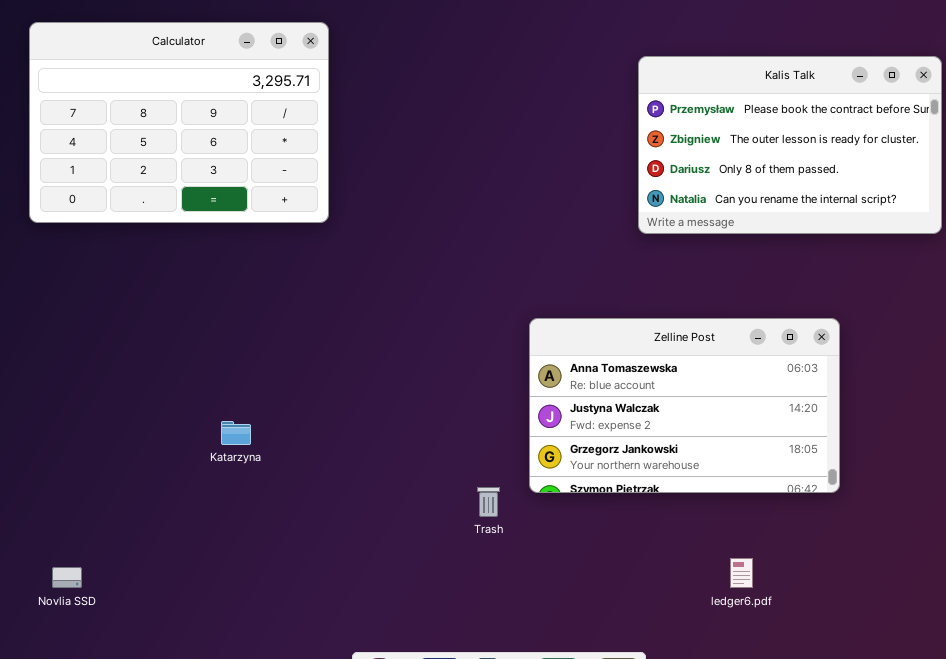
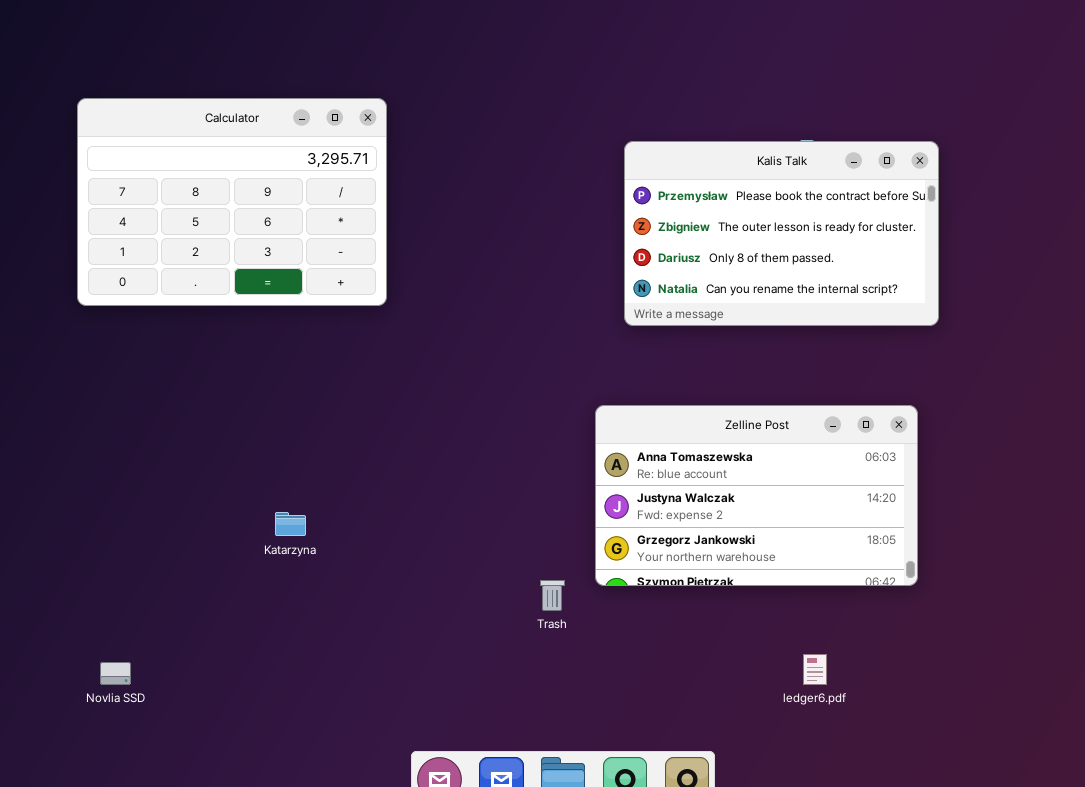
Kalis Talk: [638,56,942,234] -> [624,141,939,326], moved

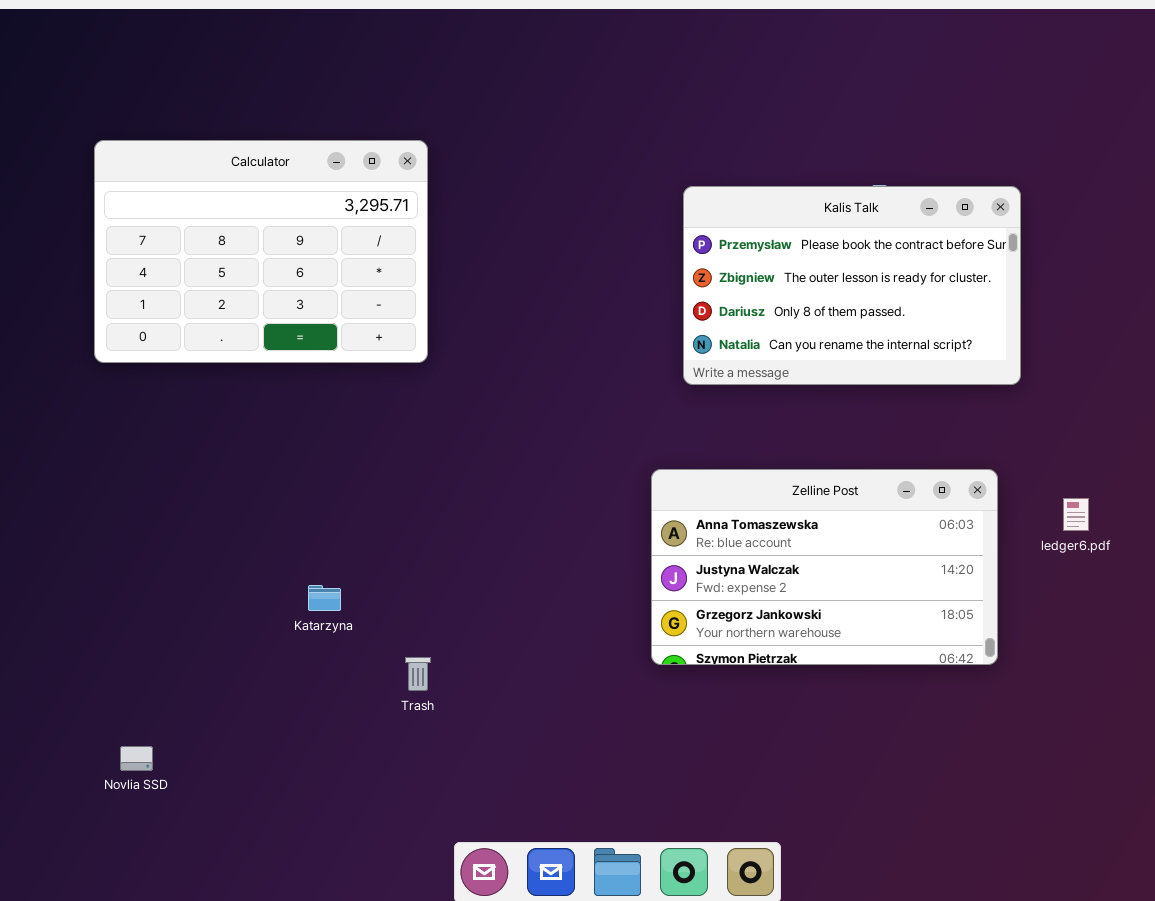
Trash: [540,580,565,611] -> [405,657,431,691], moved
ledger6.pdf: [803,654,827,685] -> [1063,498,1089,531], moved

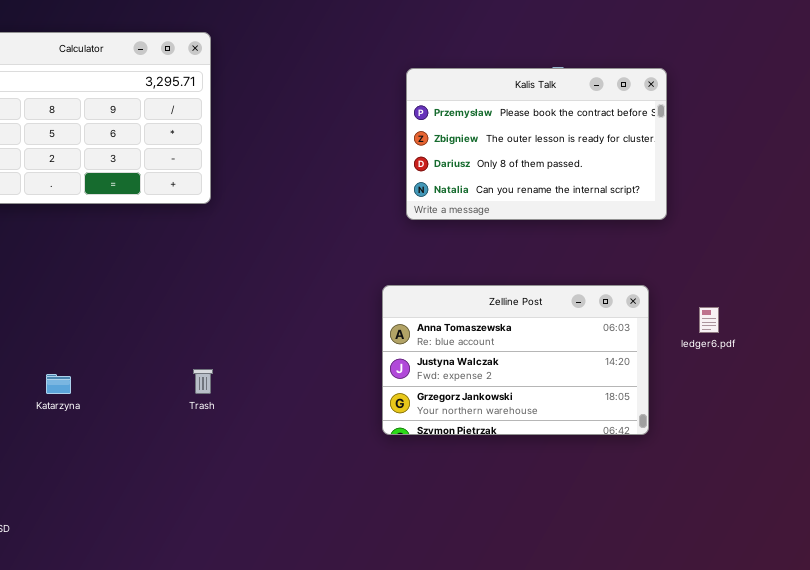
Katarzyna: [308,585,341,611] -> [46,374,71,394], moved
Trash: [405,657,431,691] -> [193,369,213,394], moved

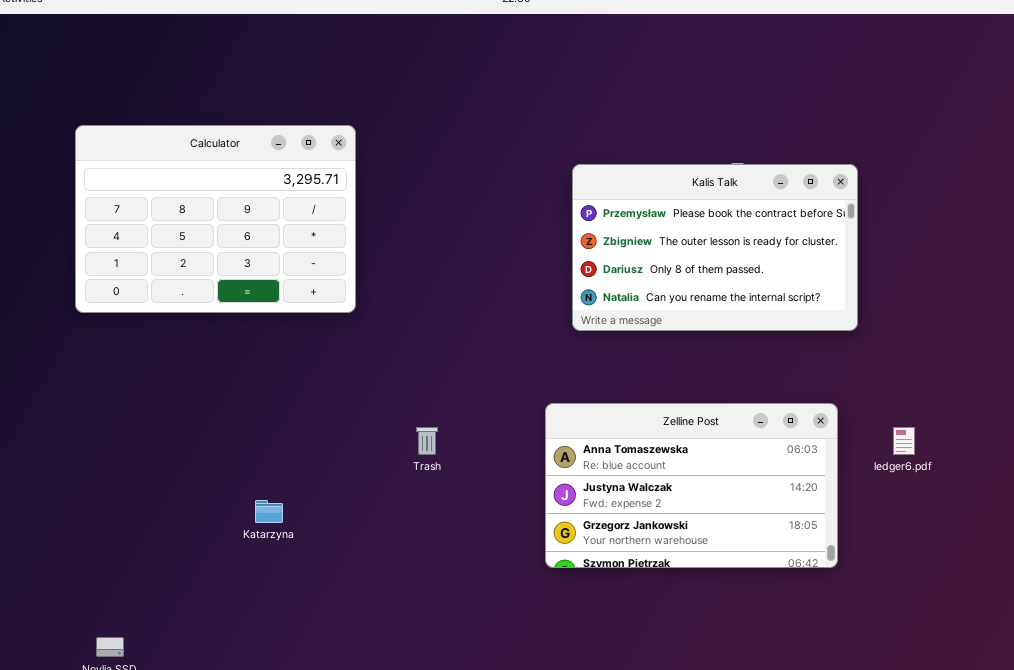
Trash: [193,369,213,394] -> [416,427,438,455], moved
Katarzyna: [46,374,71,394] -> [255,500,283,523], moved

